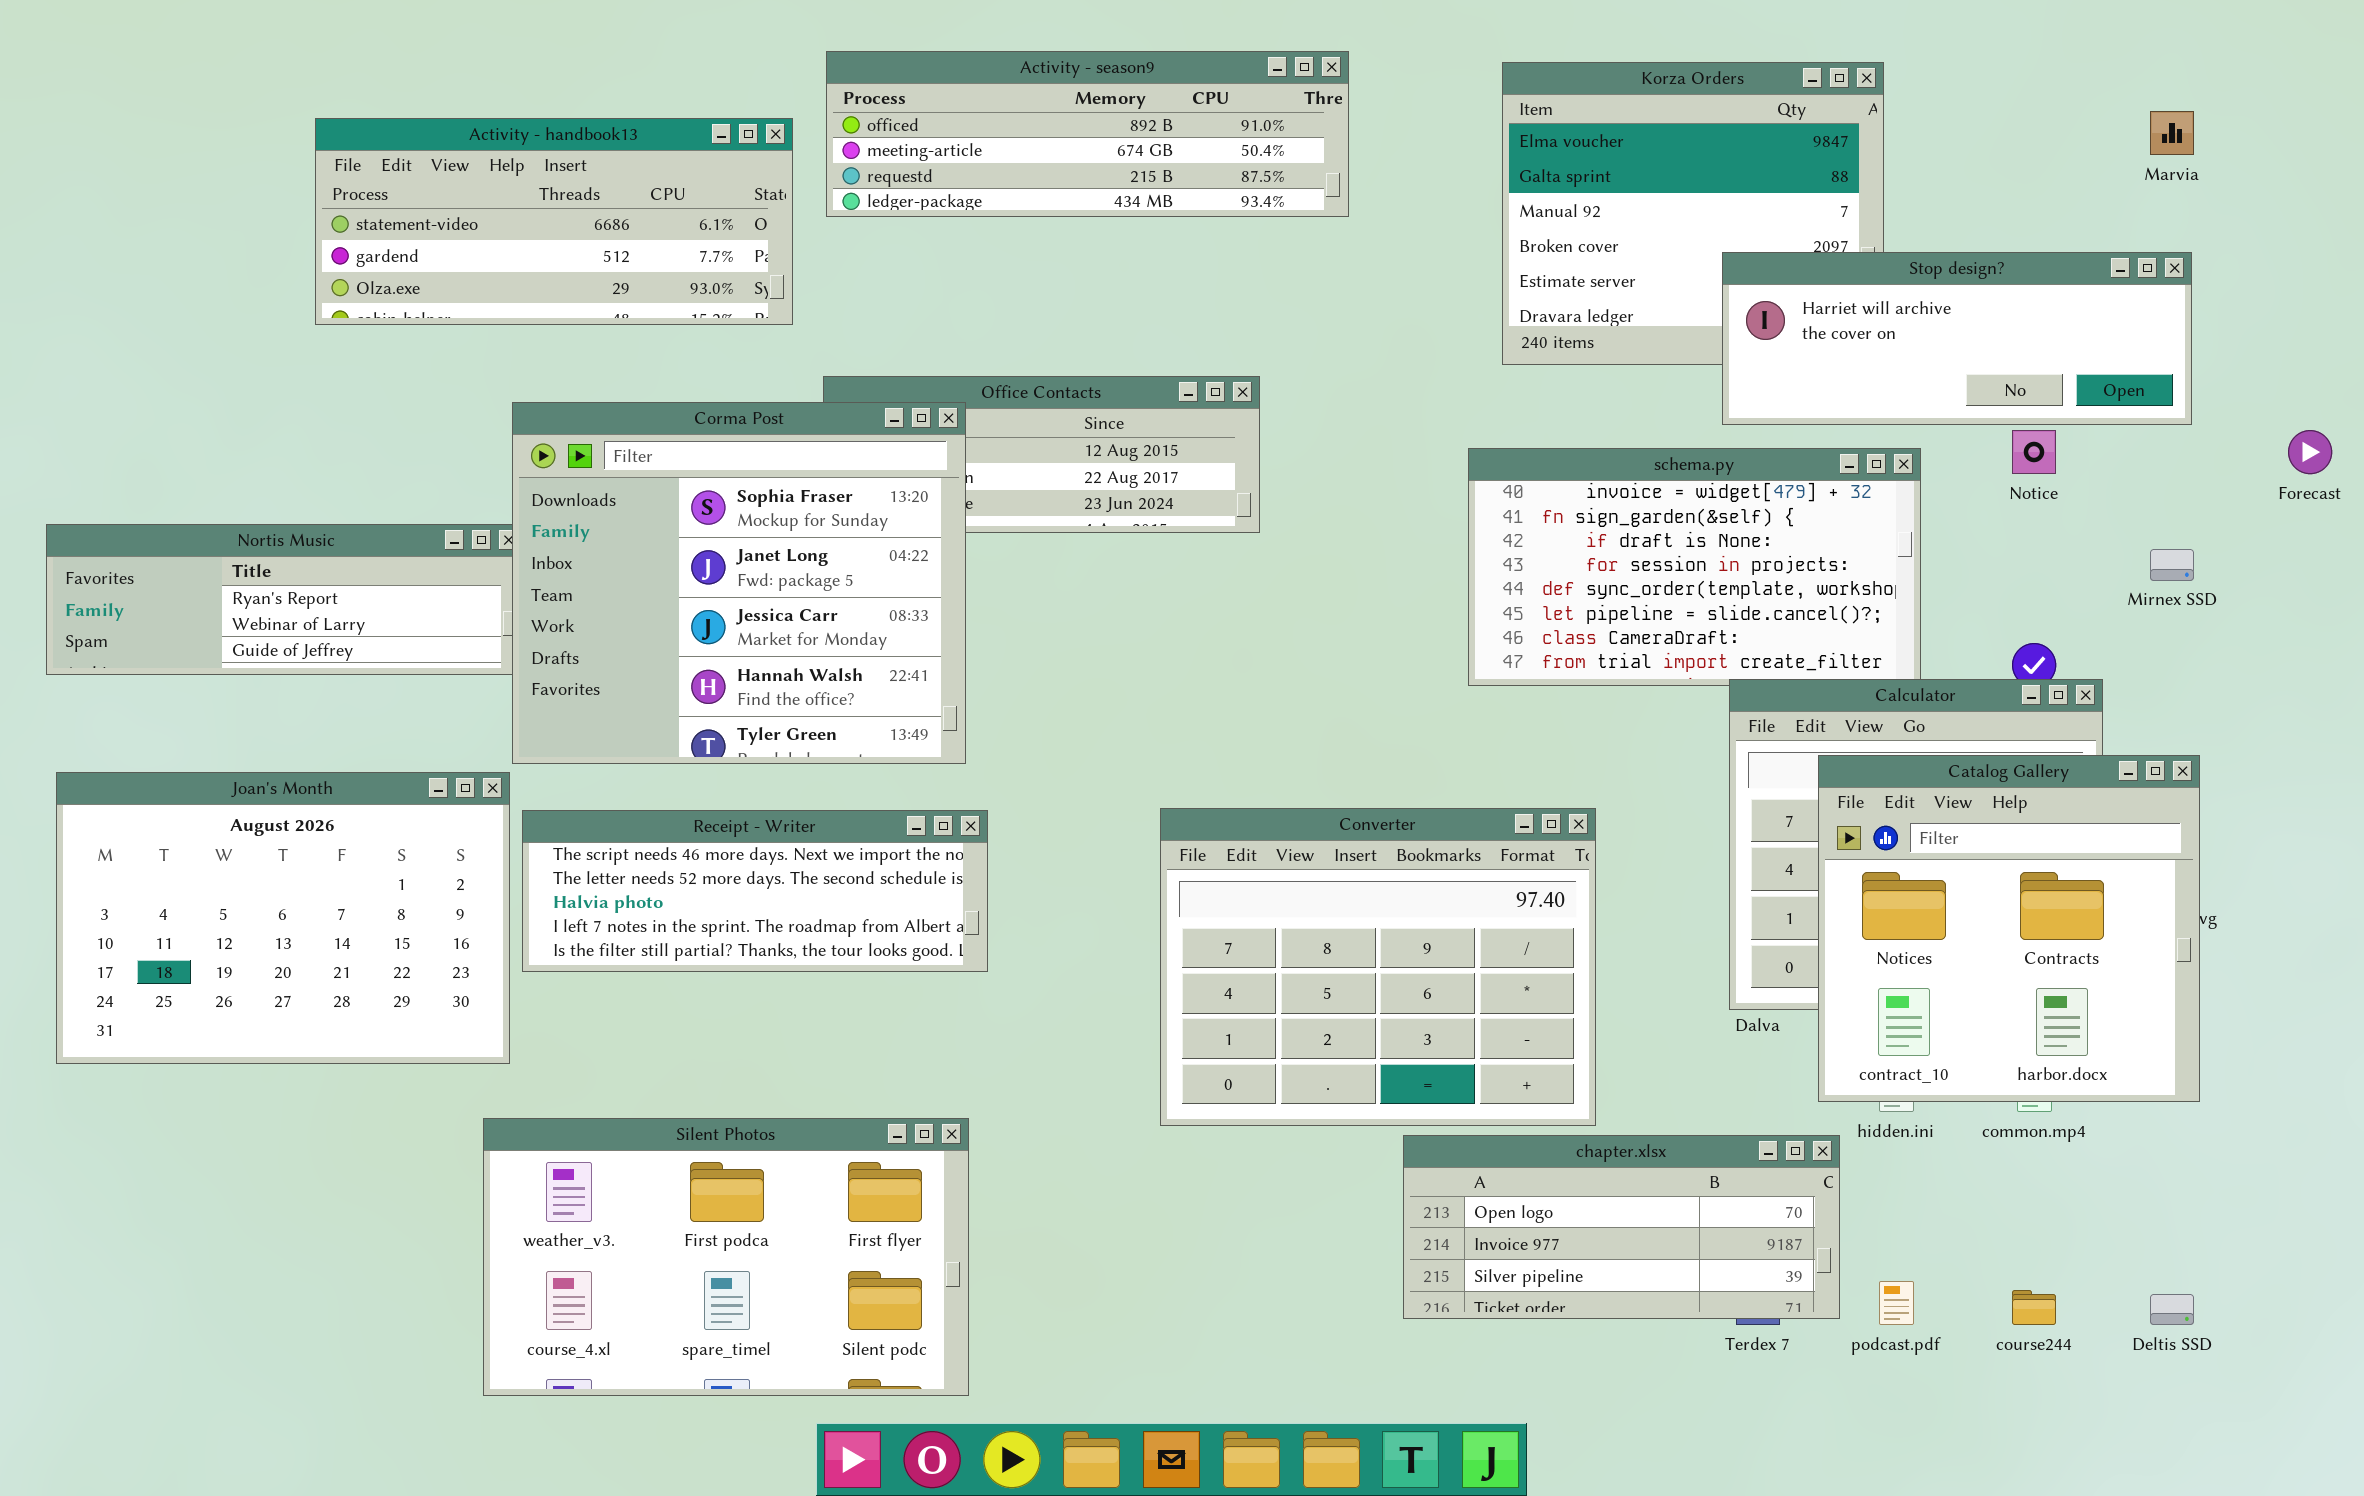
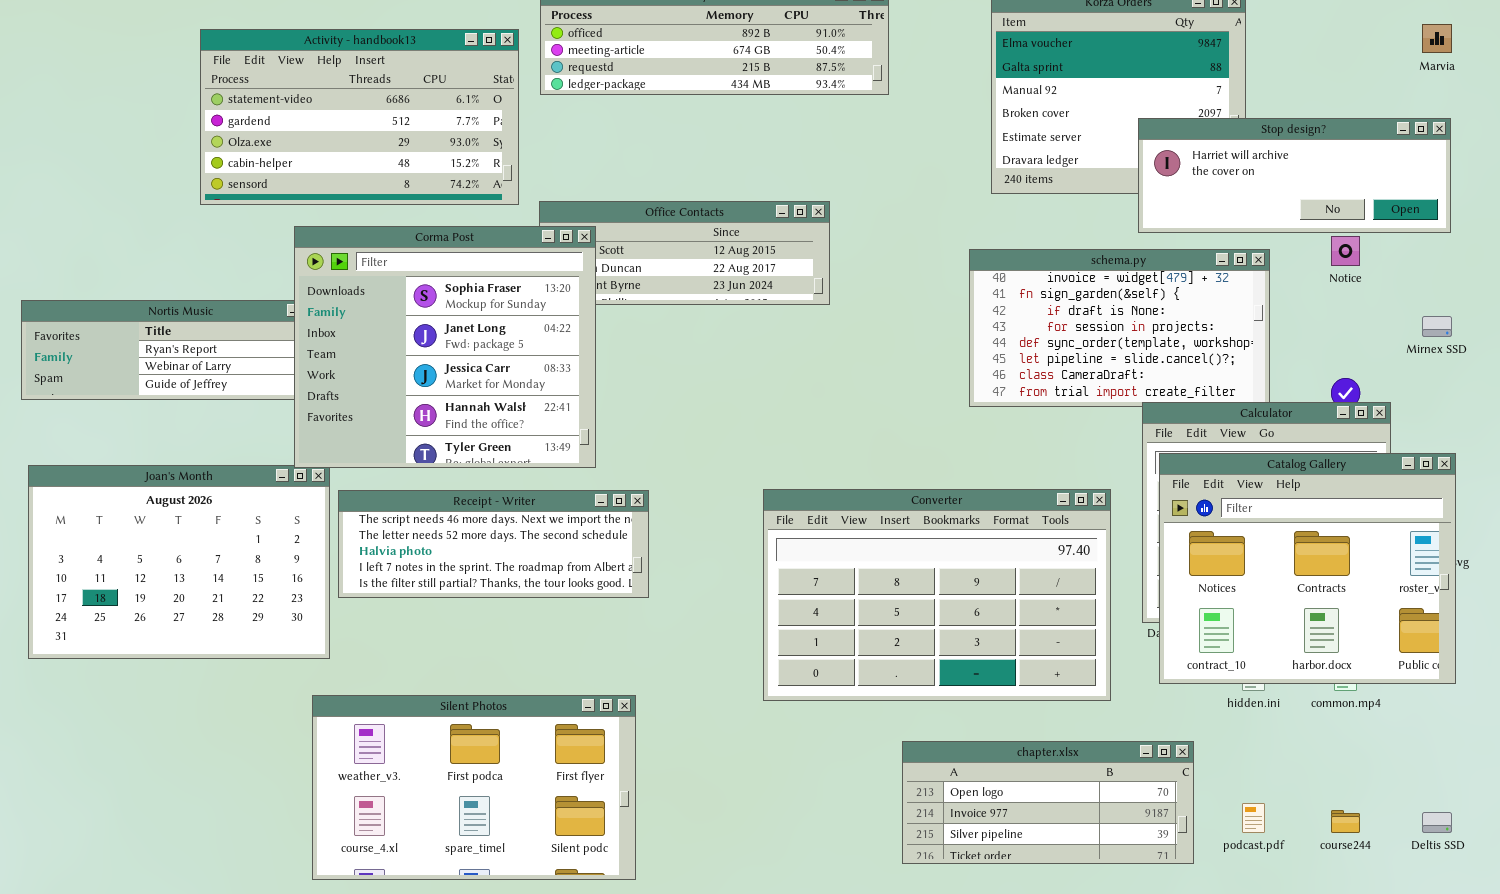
Activity - handbook13: [315,118,793,325] -> [200,29,519,205], resized
Corma Post: [512,402,966,764] -> [294,226,596,468], moved
Catalog Gallery: [1818,755,2200,1102] -> [1159,453,1456,684], resized
Converter: [1160,808,1596,1126] -> [763,489,1111,701], resized
chapter.xlsx: [1403,1135,1840,1319] -> [902,741,1194,864], moved

